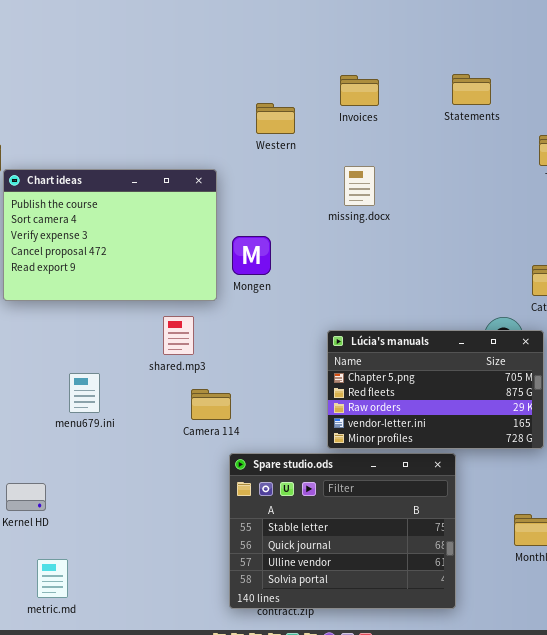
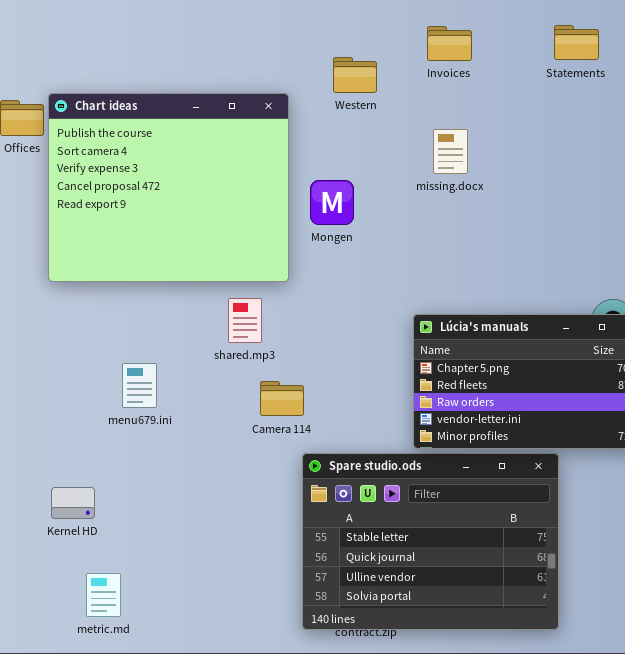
Chart ideas: [3,169,217,301] -> [48,93,289,282], resized
Mongen: [232,236,271,275] -> [310,180,354,225], moved

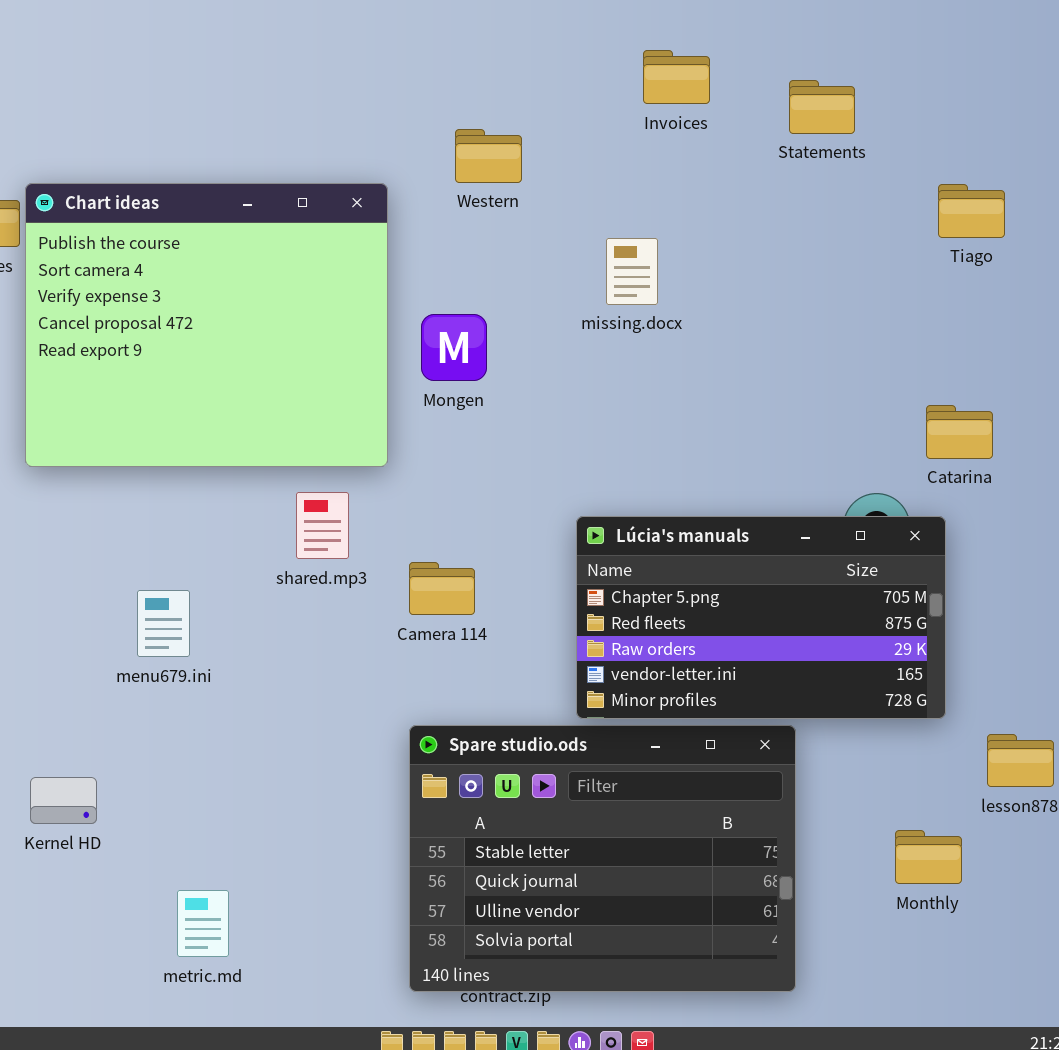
Invoices: [427,26,472,61] -> [643,50,710,104], moved
Camera 114: [260,381,304,416] -> [409,562,475,615], moved
metric.md: [86,573,121,617] -> [177,890,229,957], moved

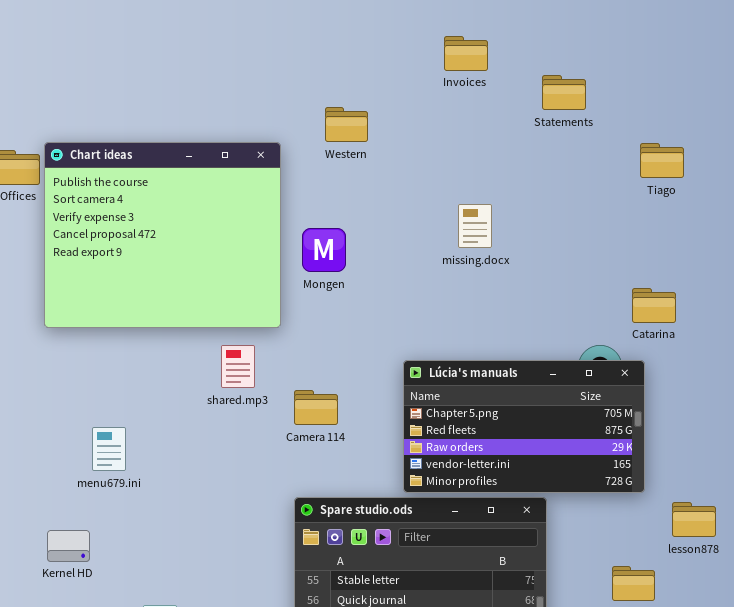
Invoices: [643,50,710,104] -> [444,36,488,71], moved
missing.docx: [606,238,658,305] -> [458,204,492,248], moved
menu679.ini: [137,590,190,657] -> [92,427,126,471], moved

